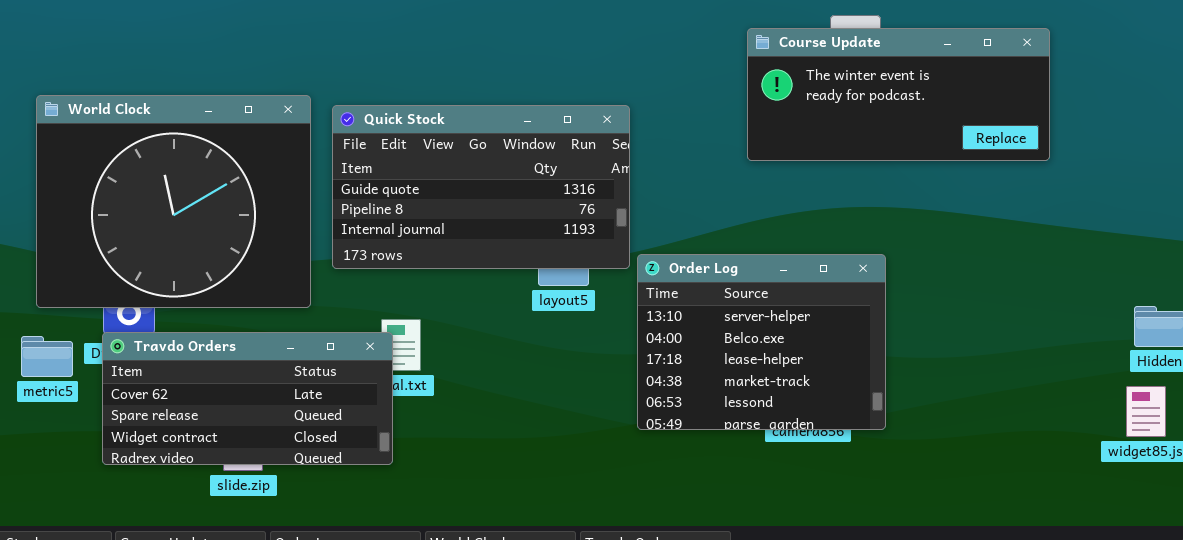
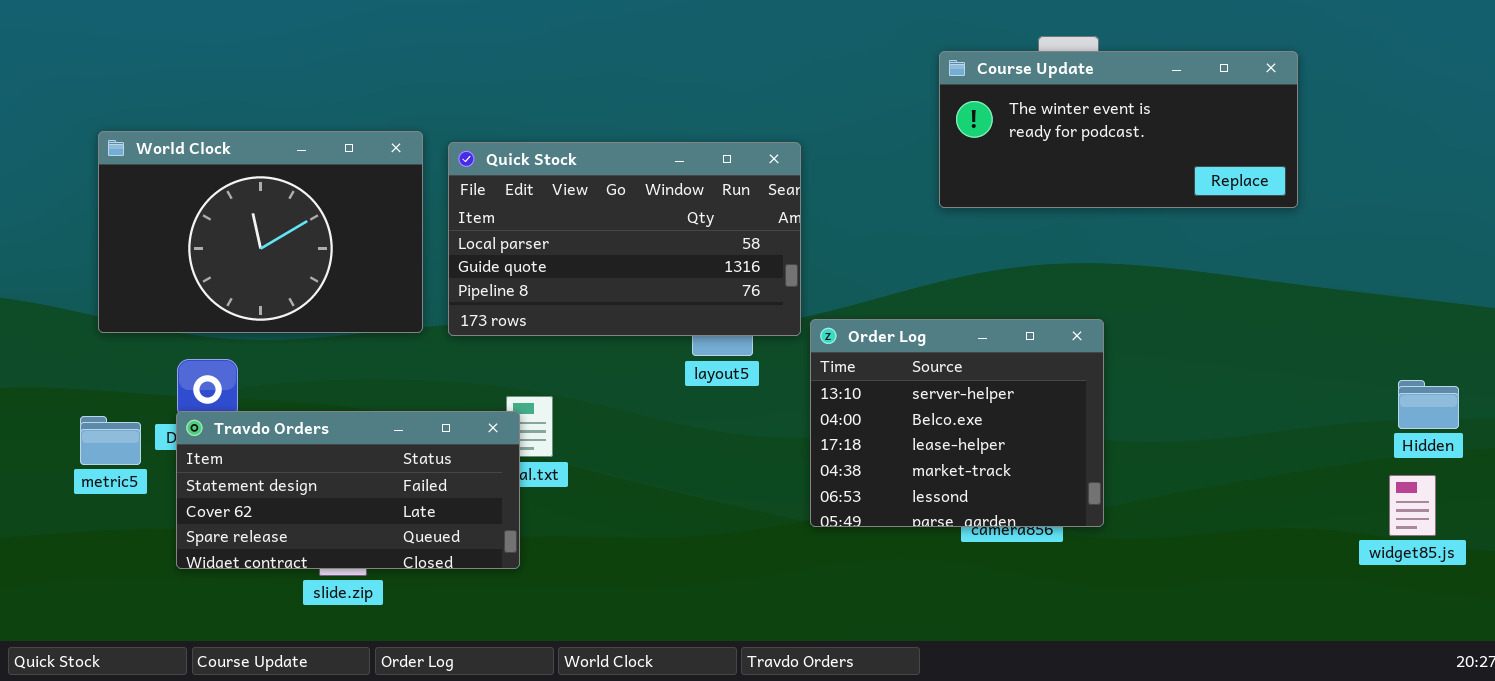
World Clock: [36,95,311,308] -> [98,131,423,333], resized
Quick Stock: [332,105,630,269] -> [448,142,801,336], scrolled up 1 row
Travdo Orders: [102,332,393,465] -> [176,411,520,569], scrolled up 1 row

